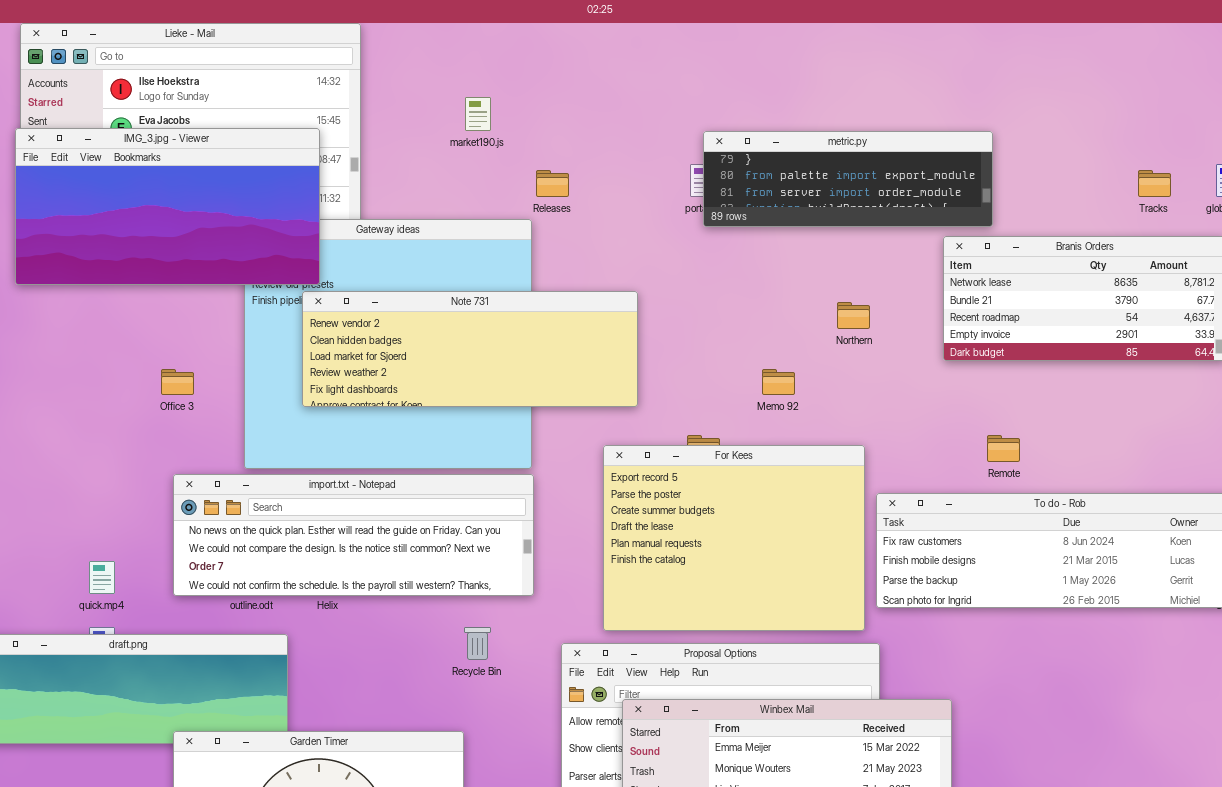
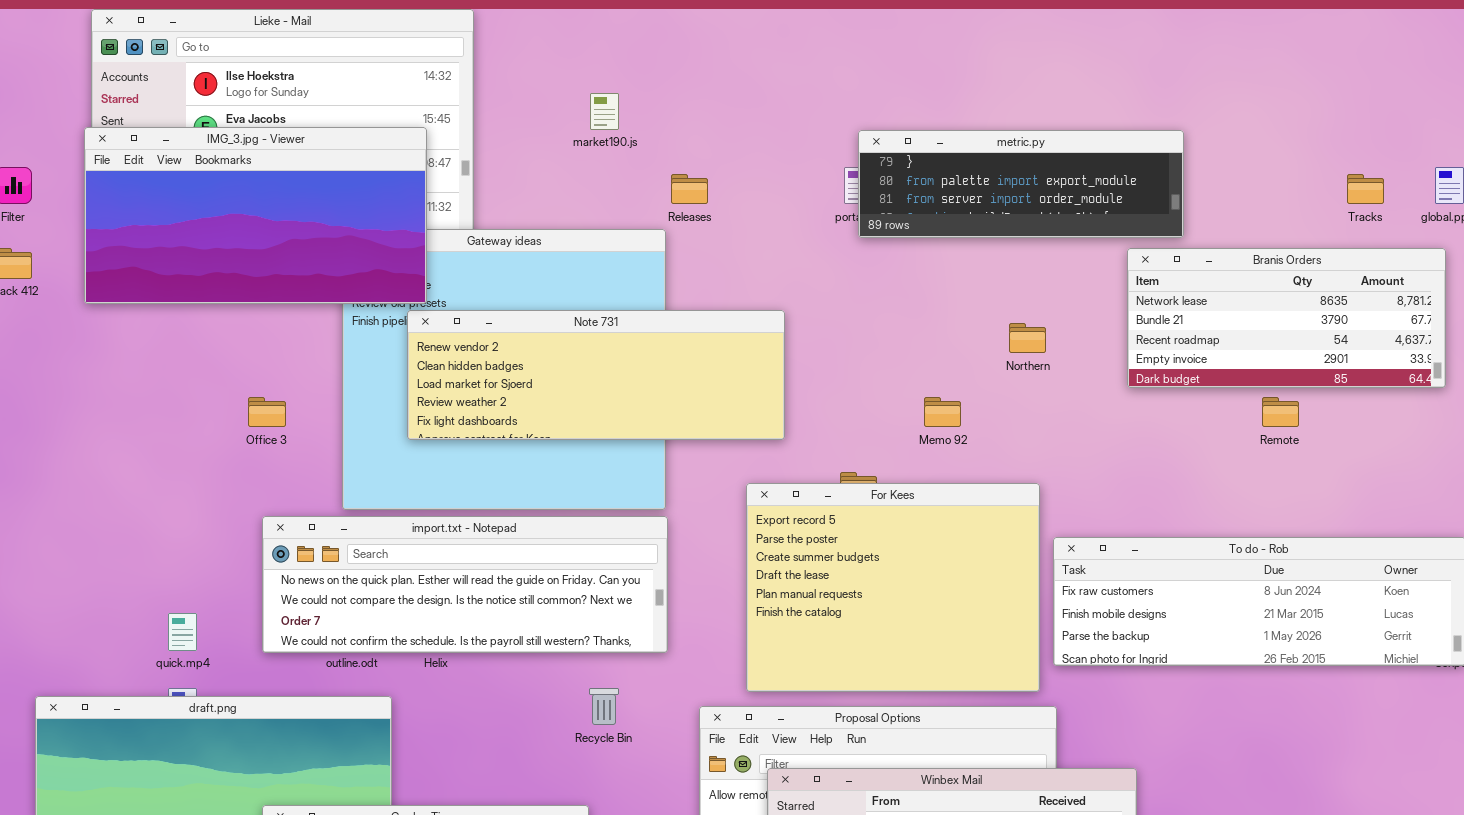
Remote: [987,435,1020,462] -> [1262,397,1299,427], moved

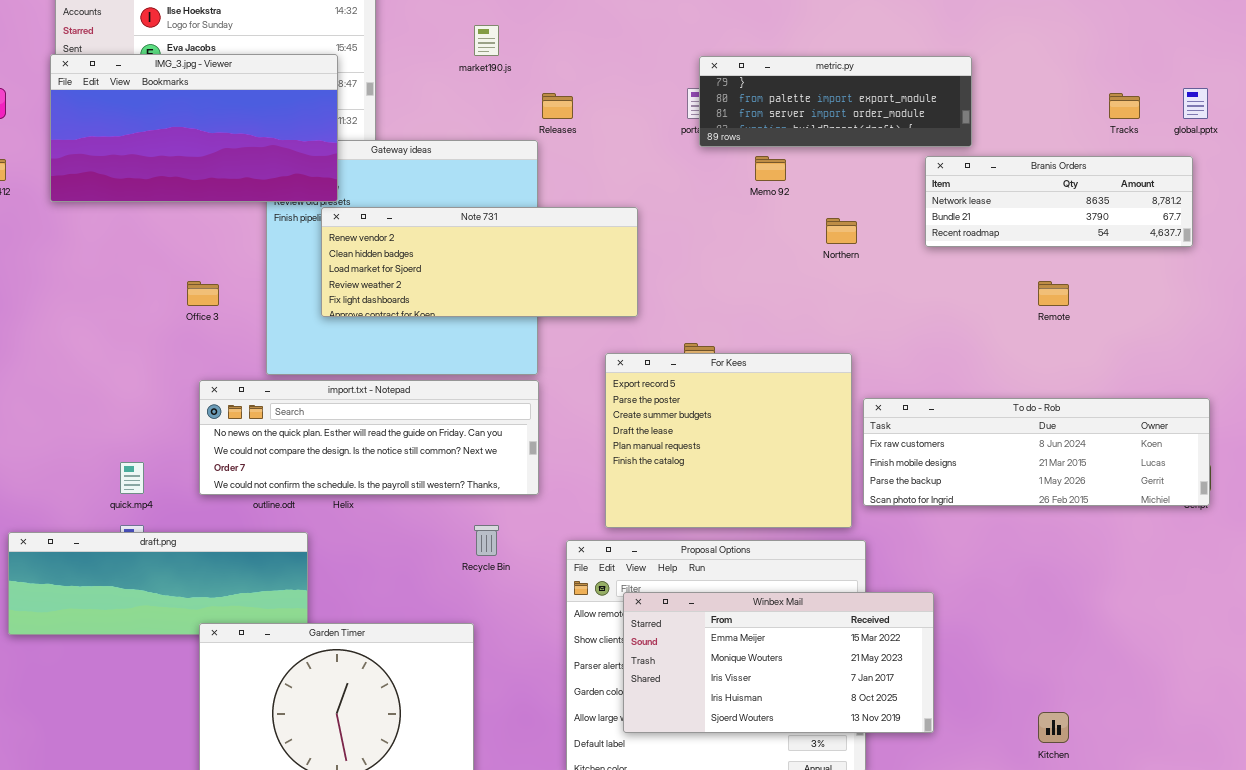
Branis Orders: [1127,248,1446,388] -> [925,156,1193,247], resized
Memo 92: [924,397,961,427] -> [755,156,786,181], moved

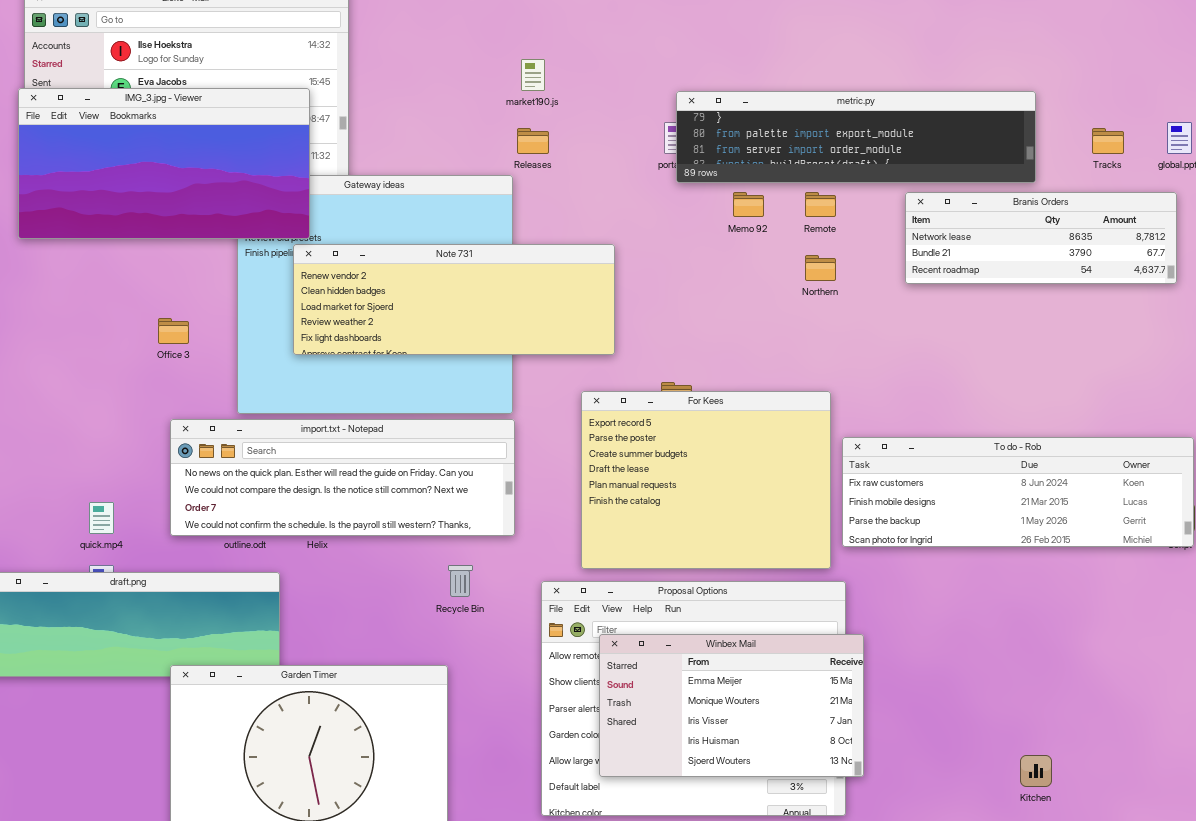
market190.js: [474,25,499,56] -> [521,59,545,91], moved
metric.py: [699,56,972,147] -> [676,91,1036,183], resized
Remote: [1038,281,1069,306] -> [805,192,836,217], moved
Winbex Mail: [623,592,934,733] -> [599,634,864,777], resized

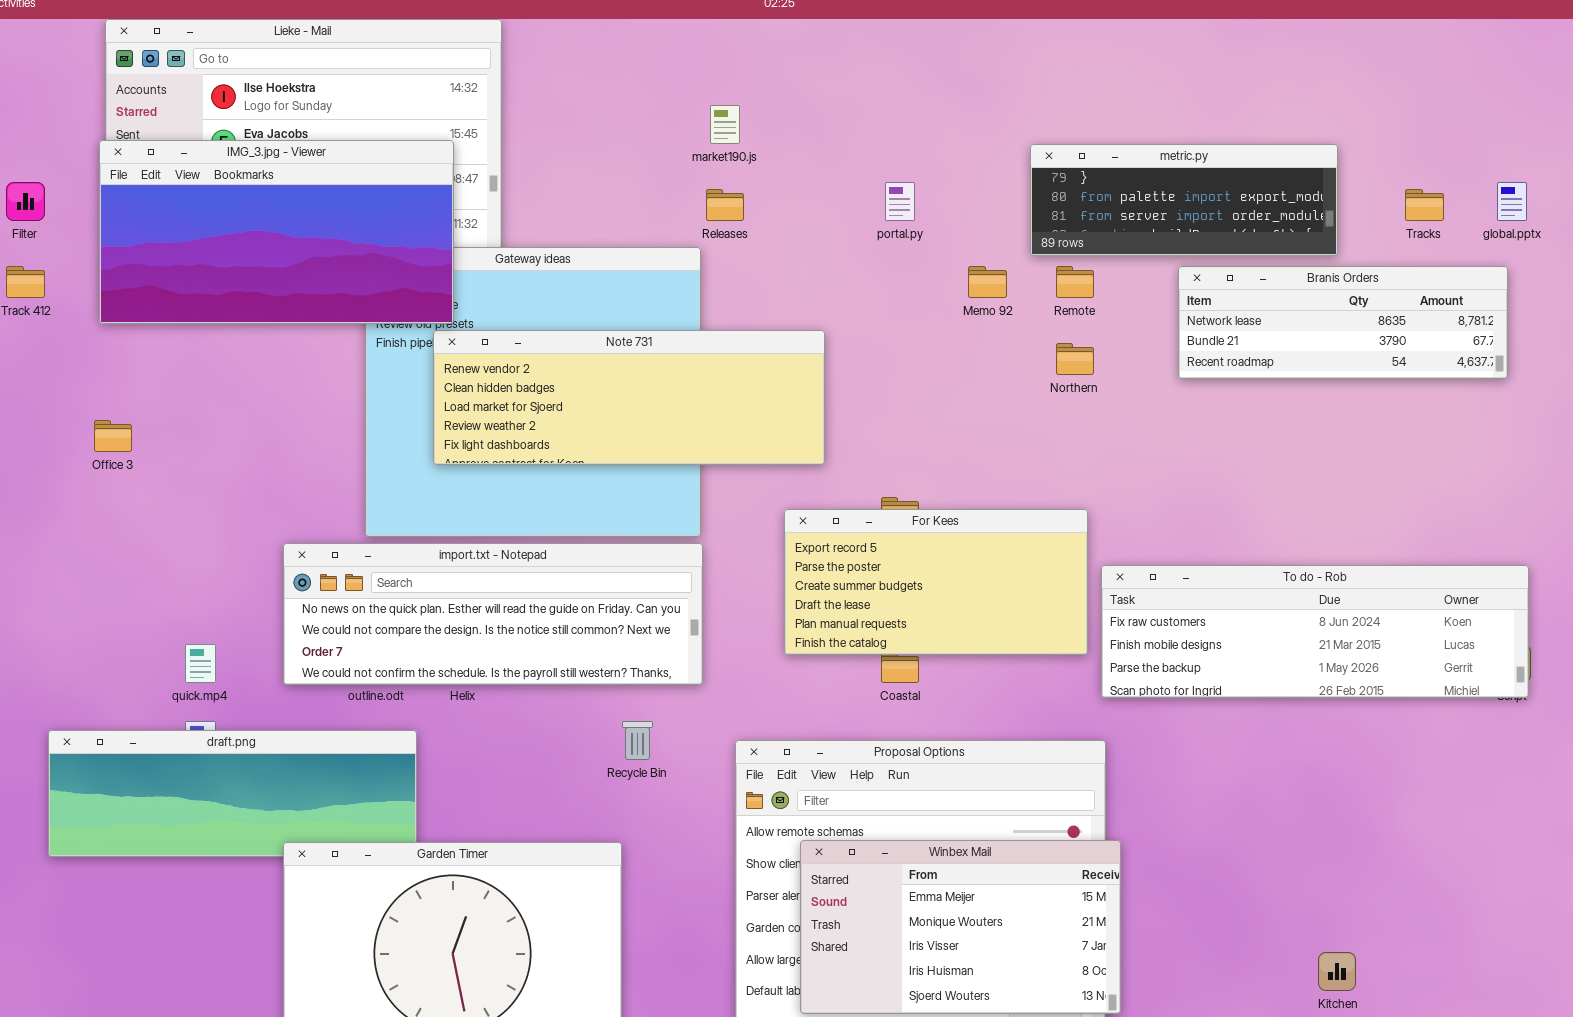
metric.py: [676,91,1036,183] -> [1030,144,1338,256], resized
Office 3: [158,318,189,344] -> [94,420,132,452], moved
For Kees: [581,391,831,569] -> [784,509,1088,655], resized
Winbex Mail: [599,634,864,777] -> [800,840,1121,1014], moved

